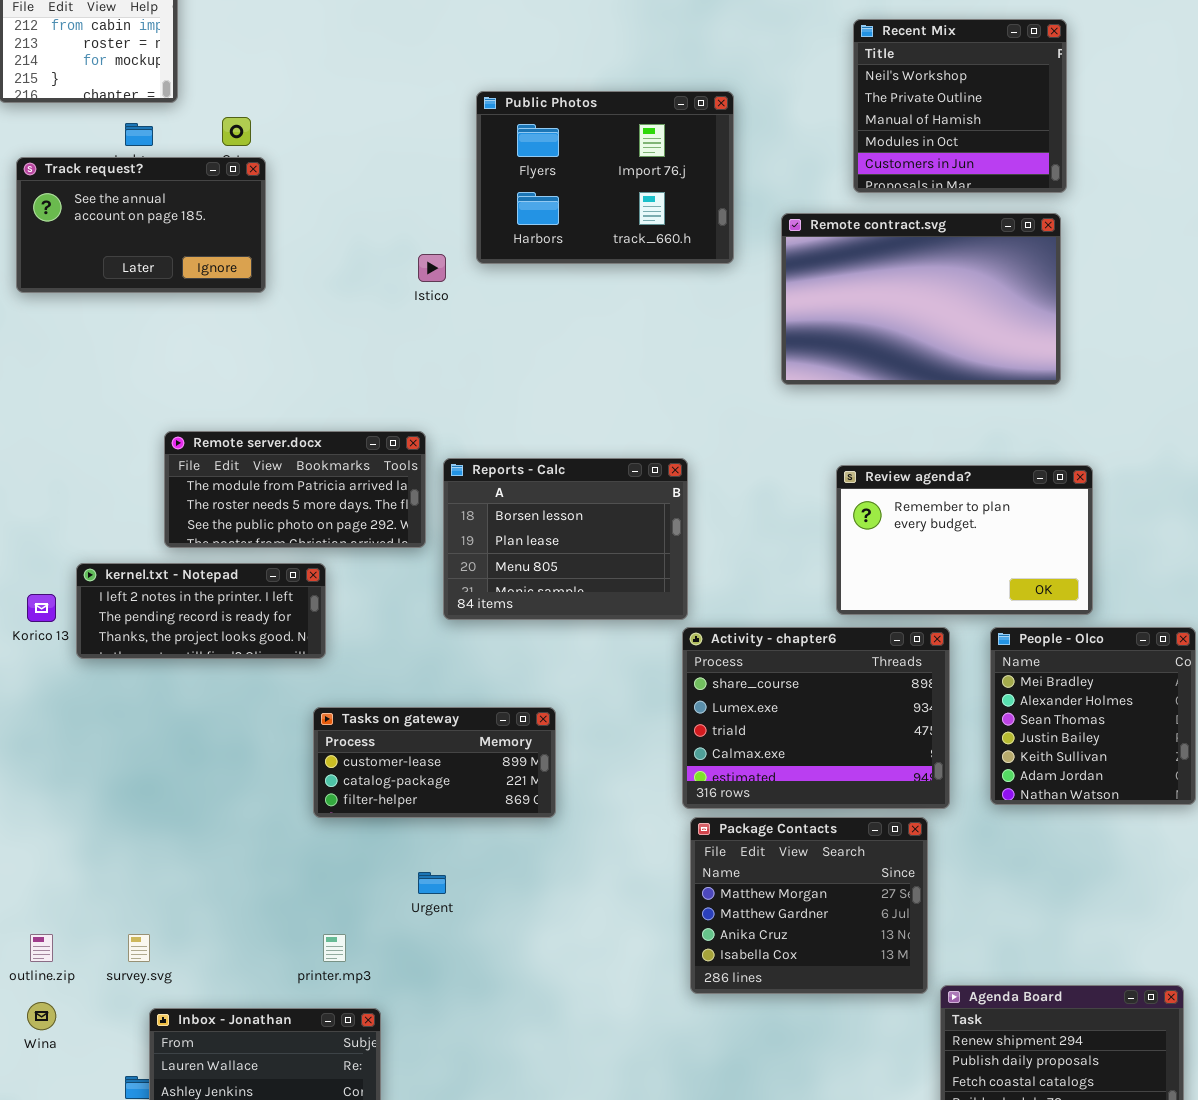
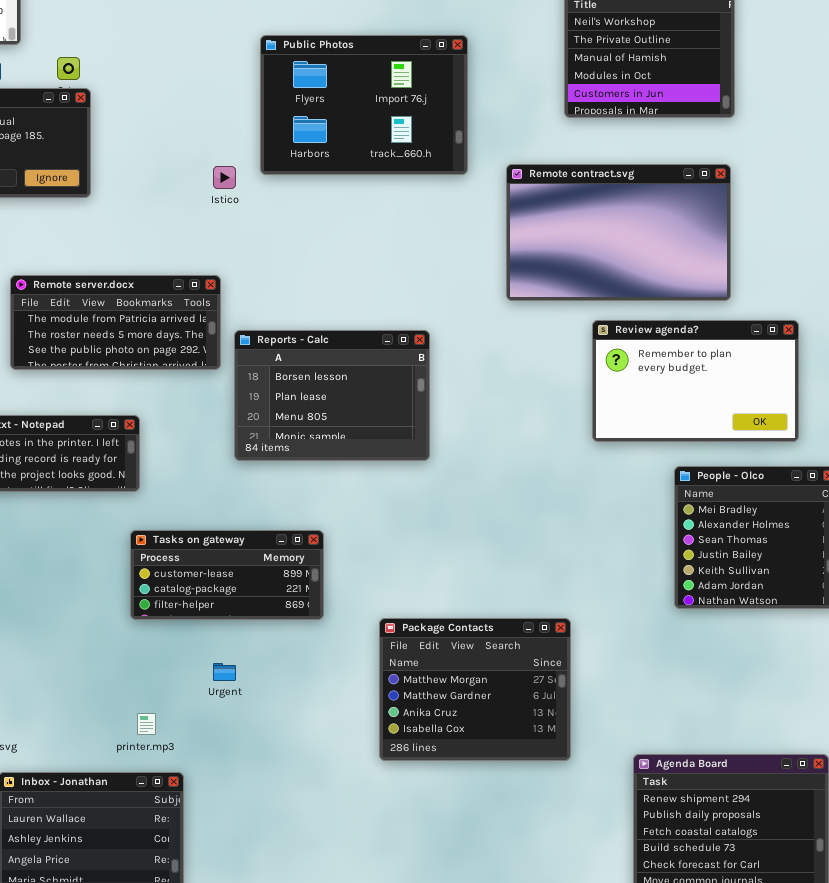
Remote contract.svg: [781,213,1061,385] -> [506,164,731,301], moved
Remote server.docx: [164,431,426,548] -> [10,275,221,370], moved
Review agenda?: [836,465,1093,615] -> [592,320,799,442], moved
Activity - chapter6: [682,627,950,809] -> none, closed
Package Contacts: [690,817,928,994] -> [379,618,571,761], moved

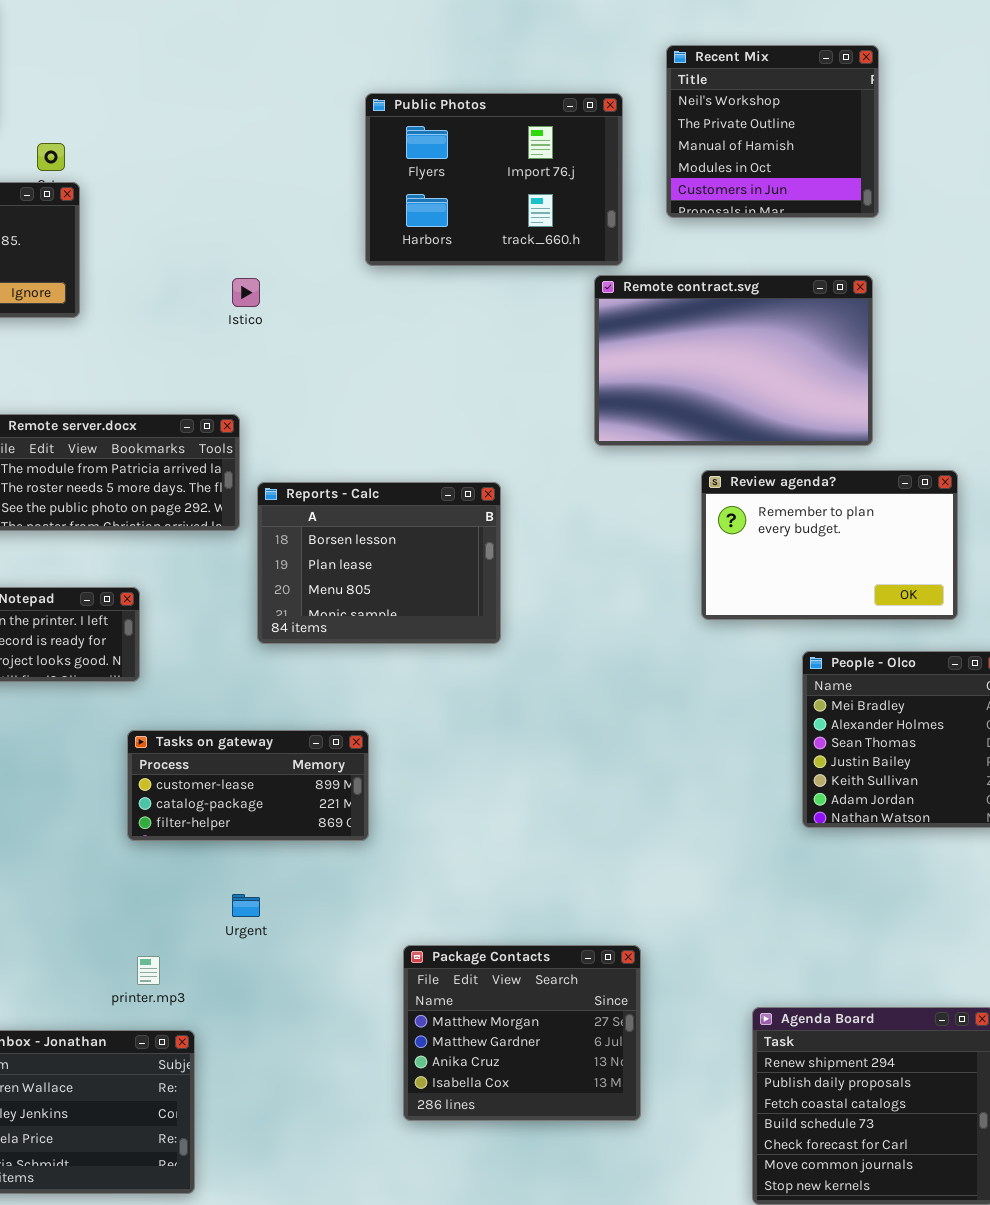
Public Photos: [260,35,468,175] -> [365,93,623,266], moved
Package Contacts: [379,618,571,761] -> [403,945,641,1121], moved

